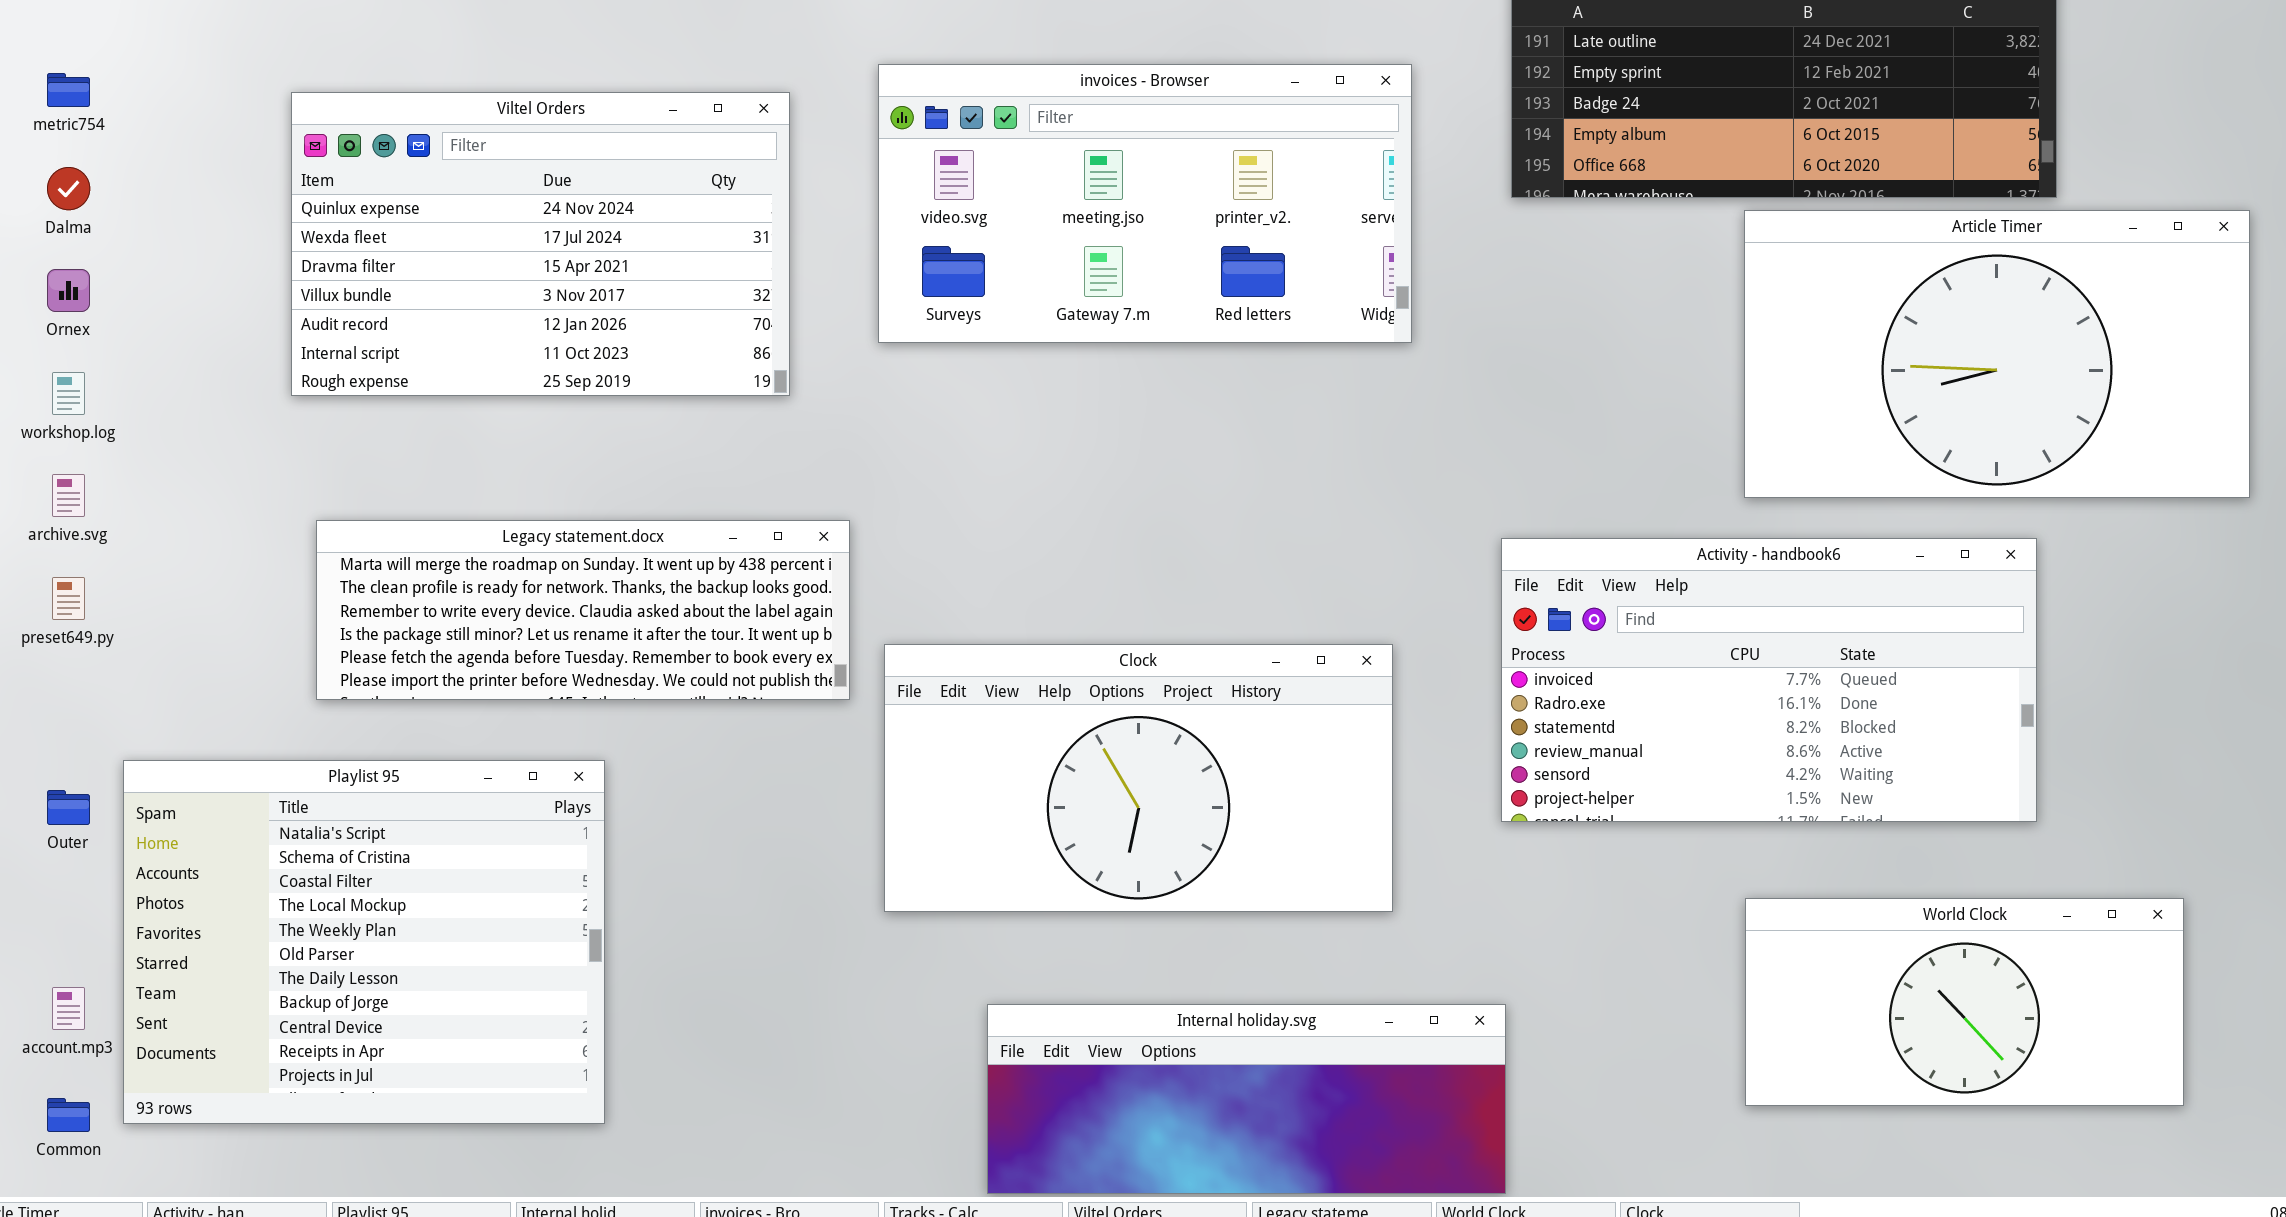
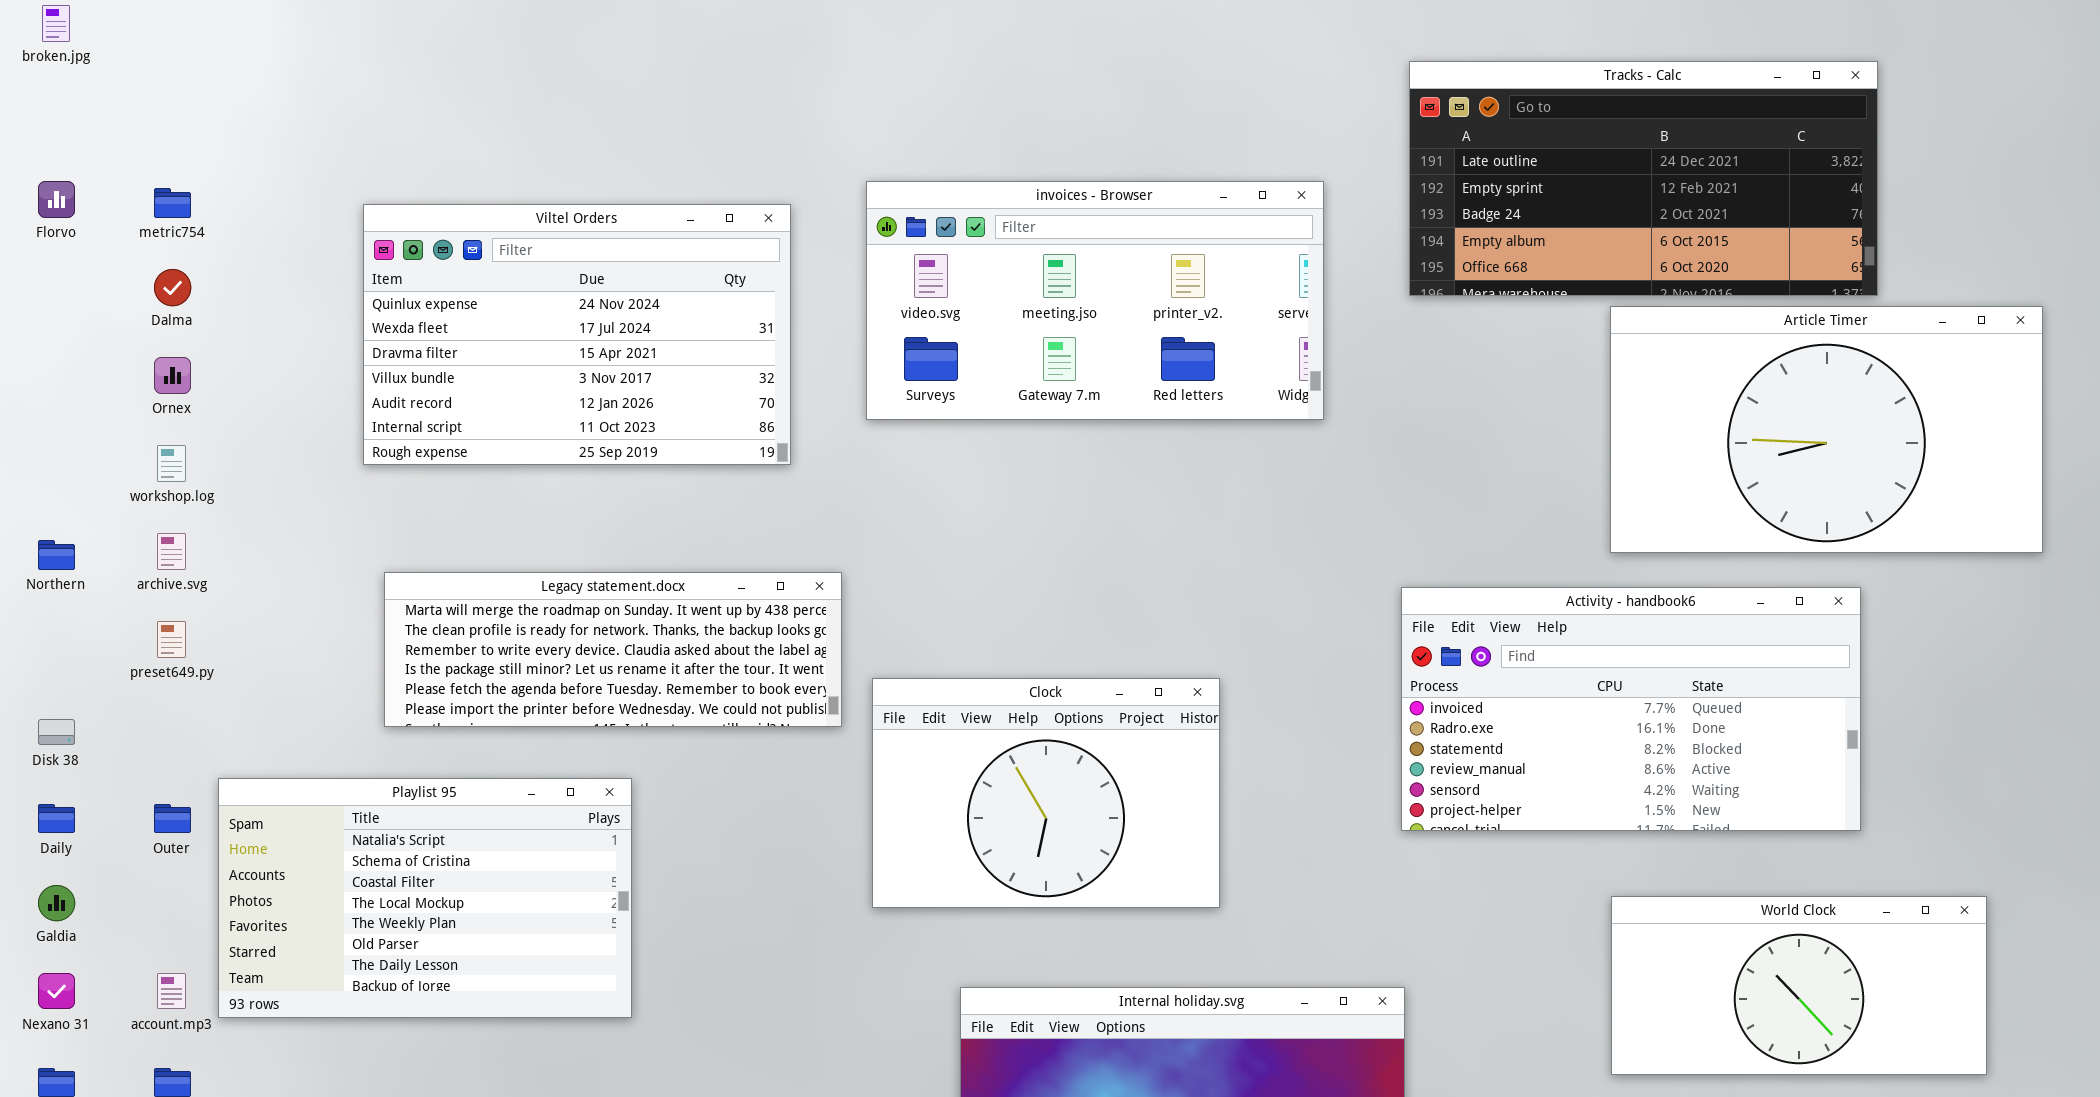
Clock: [884,644,1393,912] -> [872,678,1220,908], resized
Playlist 95: [123,760,605,1124] -> [218,778,632,1018], resized

